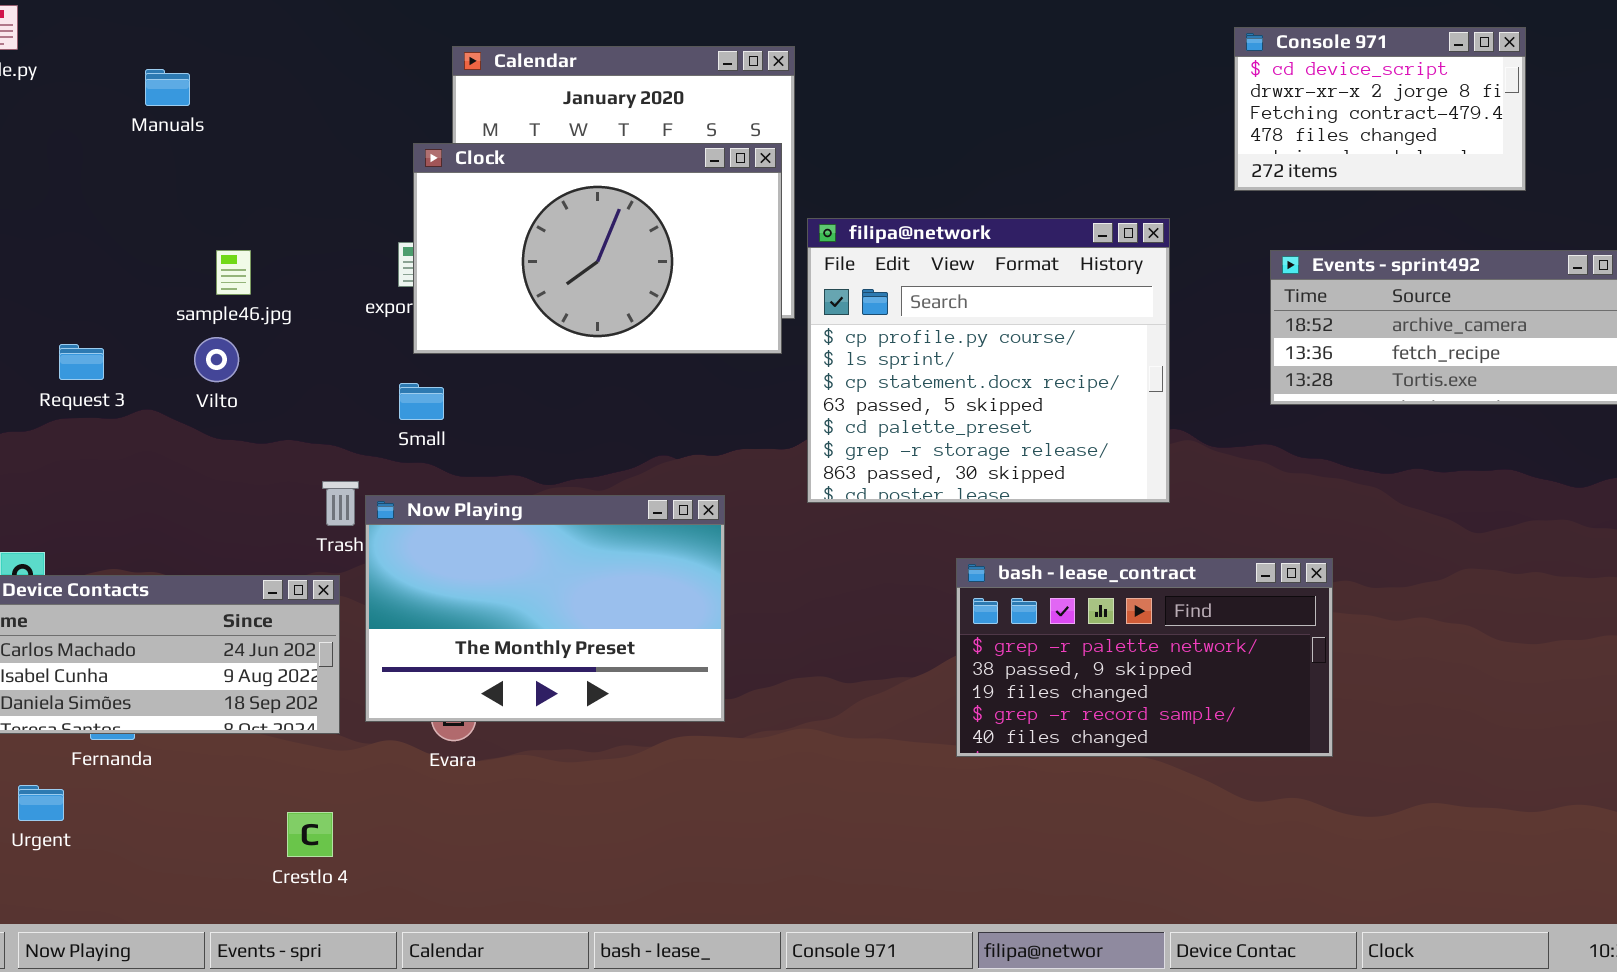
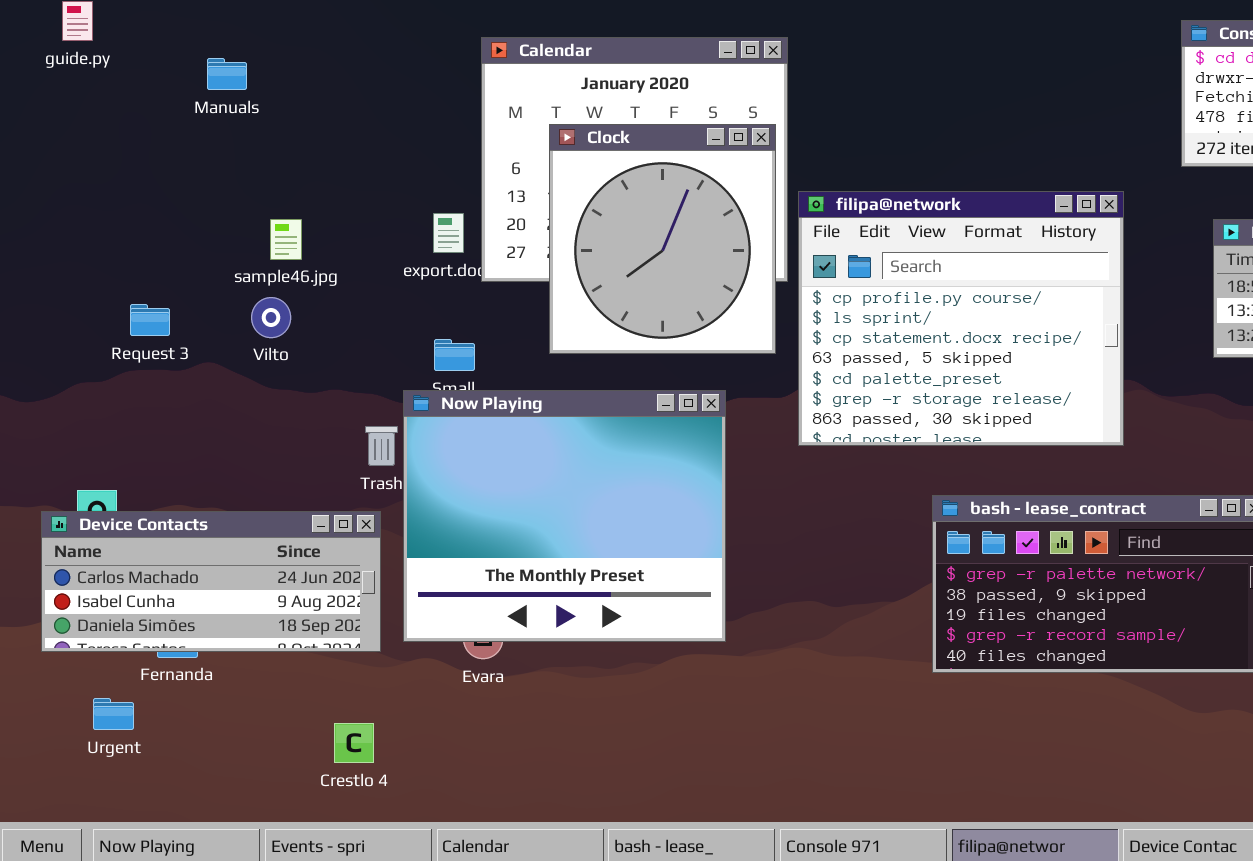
Clock: [413,143,782,354] -> [549,124,776,354], resized
Now Playing: [365,495,725,722] -> [403,390,726,642], resized

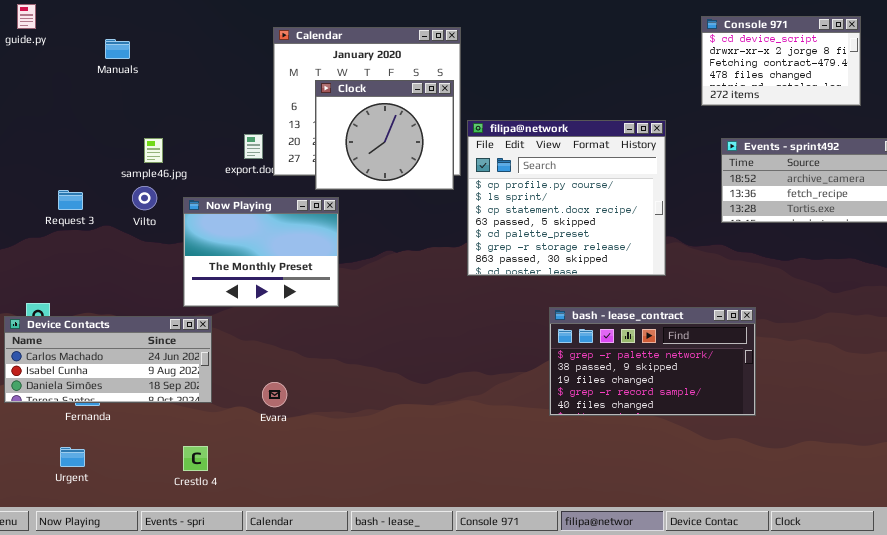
Clock: [549,124,776,354] -> [315,80,454,190], resized
Now Playing: [403,390,726,642] -> [183,197,339,307], moved, resized
Urgent: [93,698,134,730] -> [60,447,85,467], moved

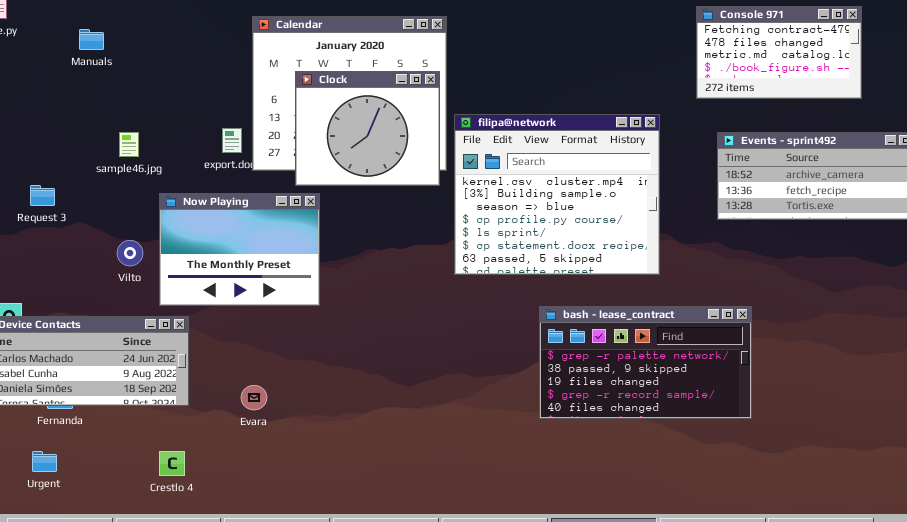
Console 971: [701,16,861,106] -> [696,6,862,99], scrolled down 2 rows
filipa@network: [467,120,666,276] -> [454,114,660,275], scrolled up 3 rows
Vilto: [132,186,157,210] -> [117,240,143,266], moved

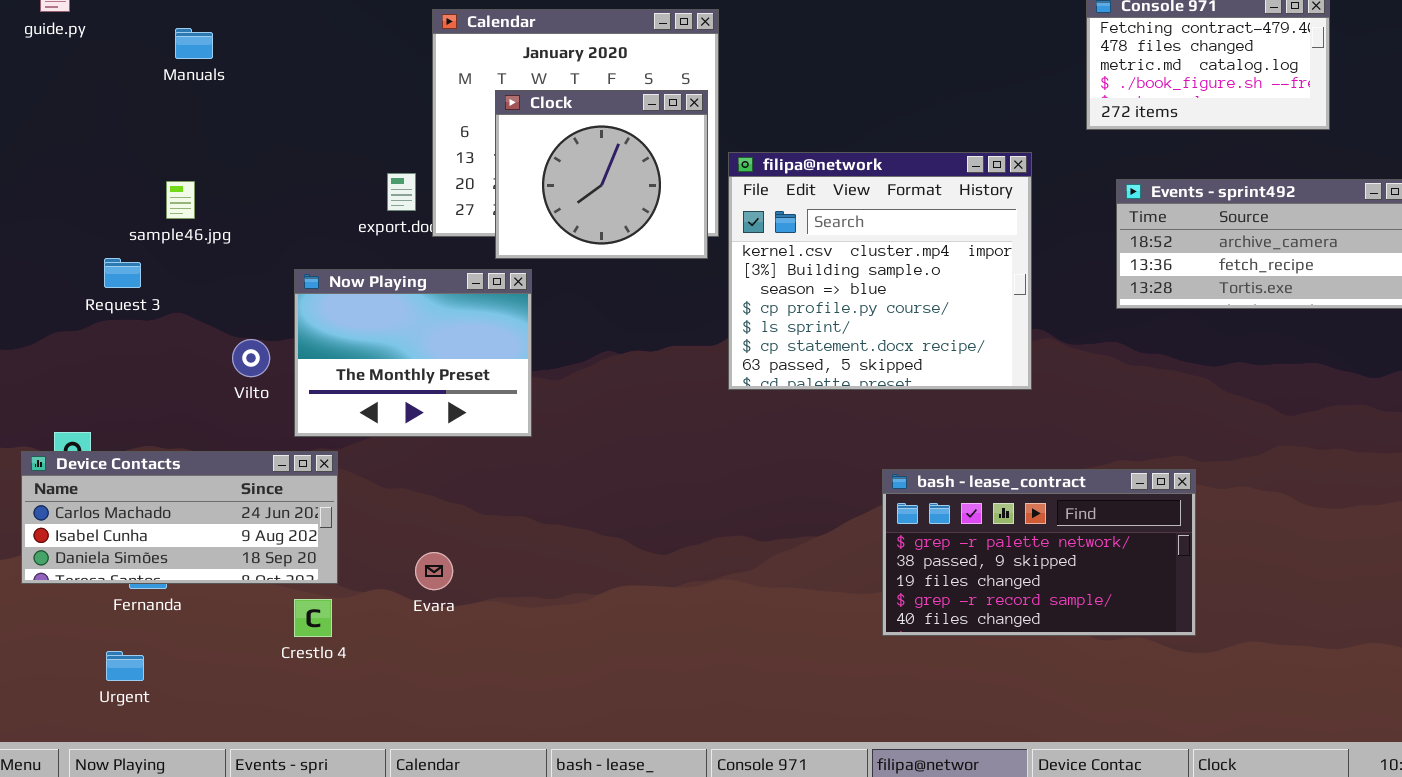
sample46.jpg: [119,132,139,157] -> [166,181,195,219], moved
bash - lease_contract: [539,306,752,419] -> [882,469,1196,636], moved
Crestlo 4: [159,451,185,476] -> [294,599,332,637], moved

